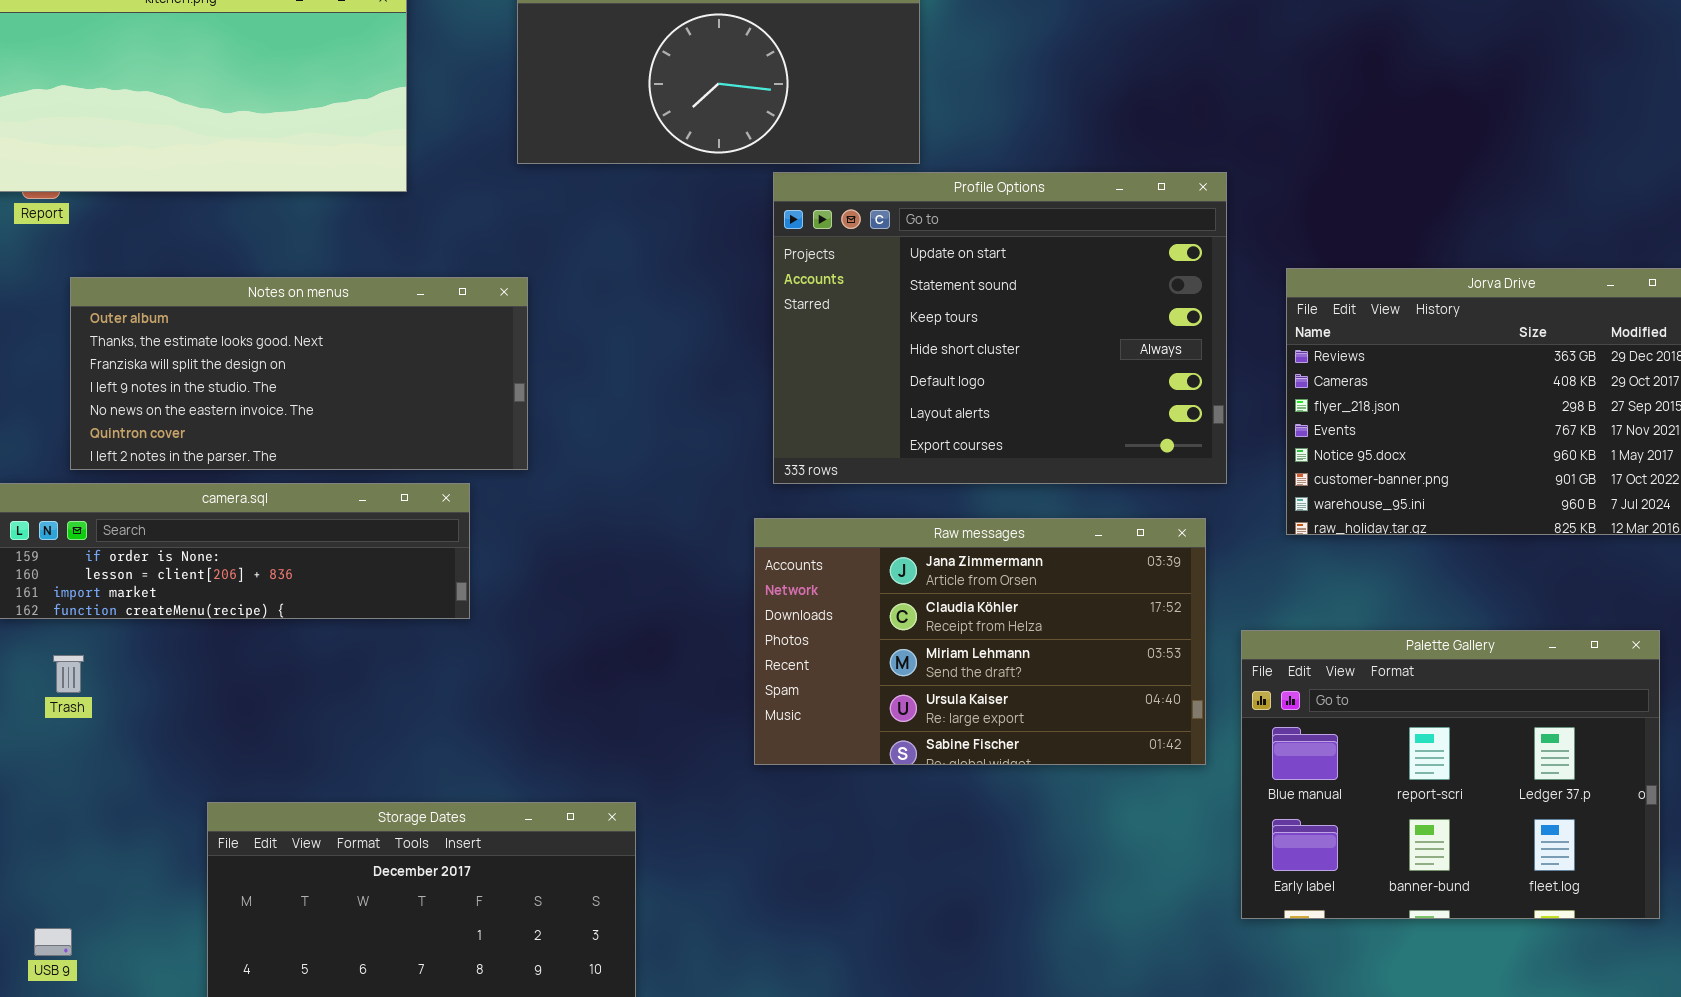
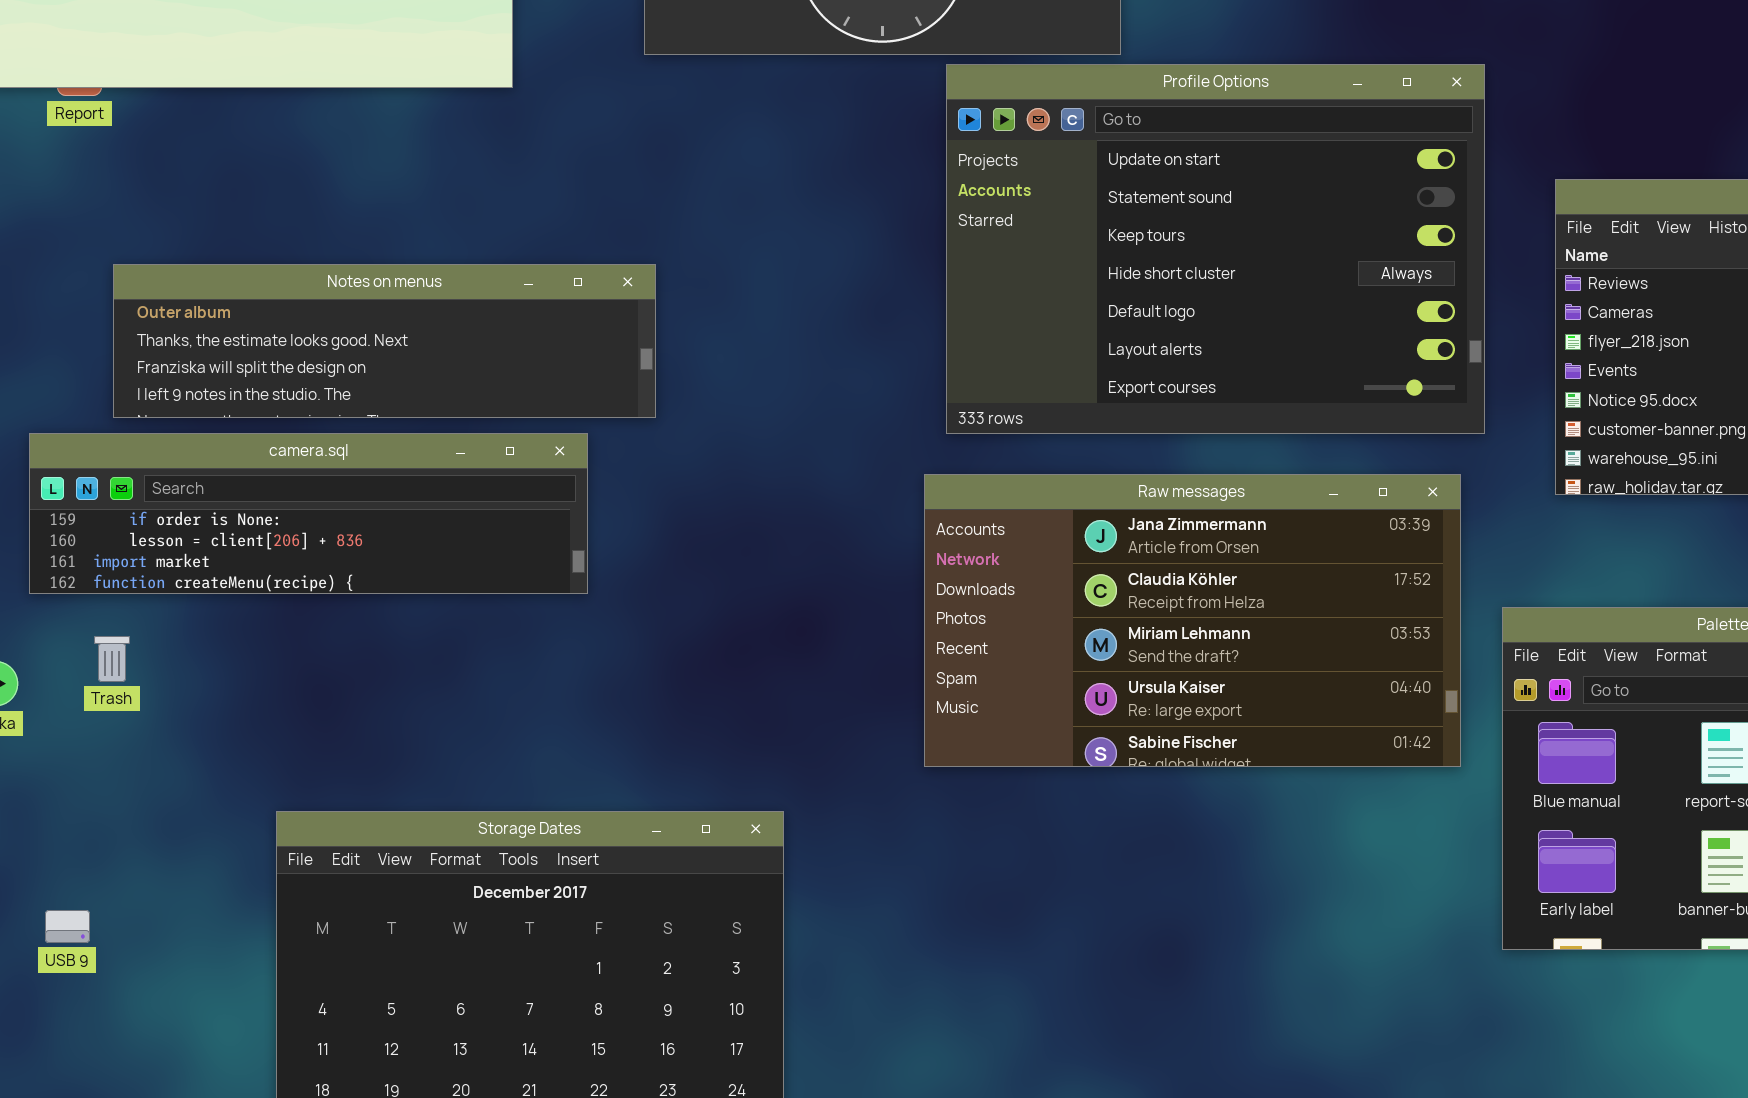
Notes on menus: [70,277,528,470] -> [113,264,656,418], resized
USB 9: [34,928,72,956] -> [45,910,90,943], moved

